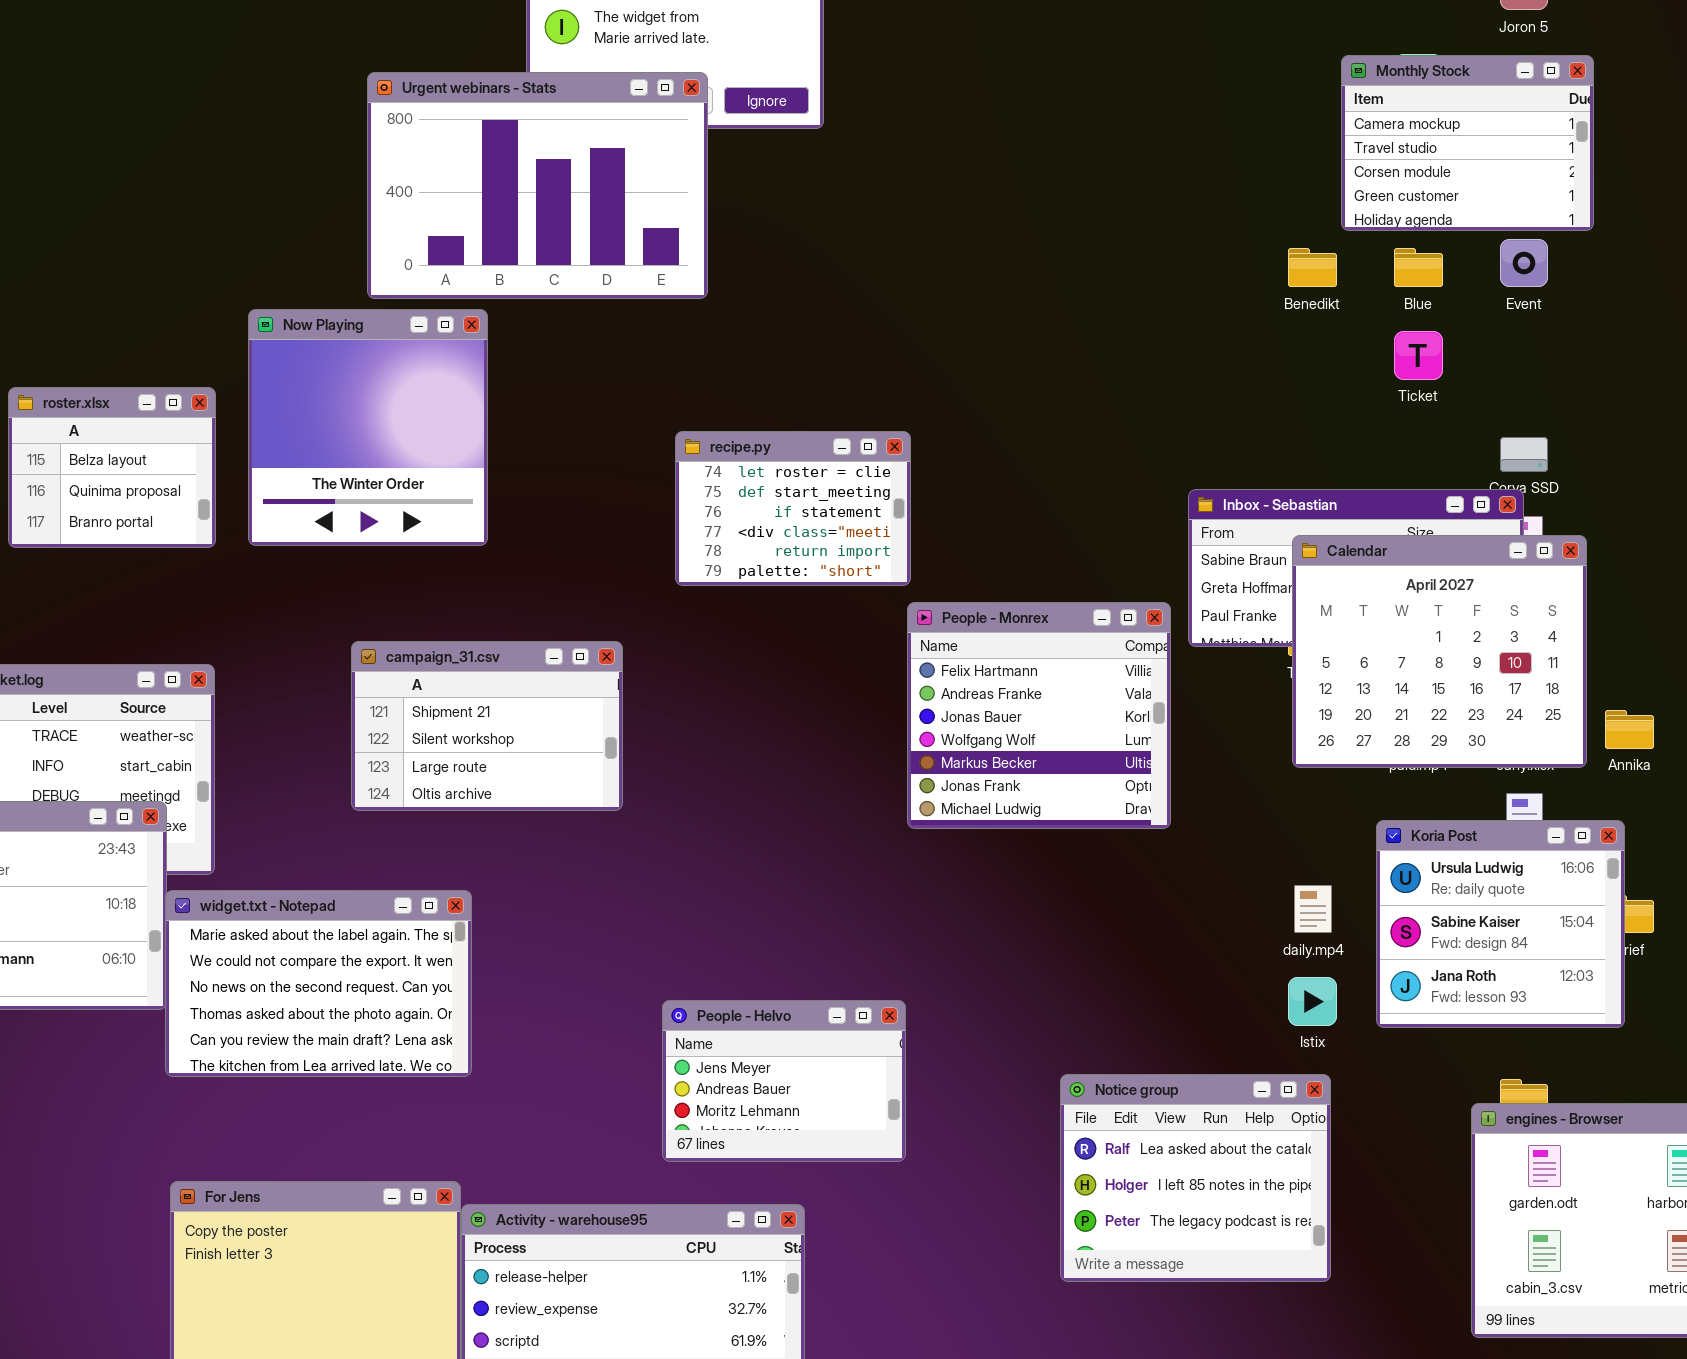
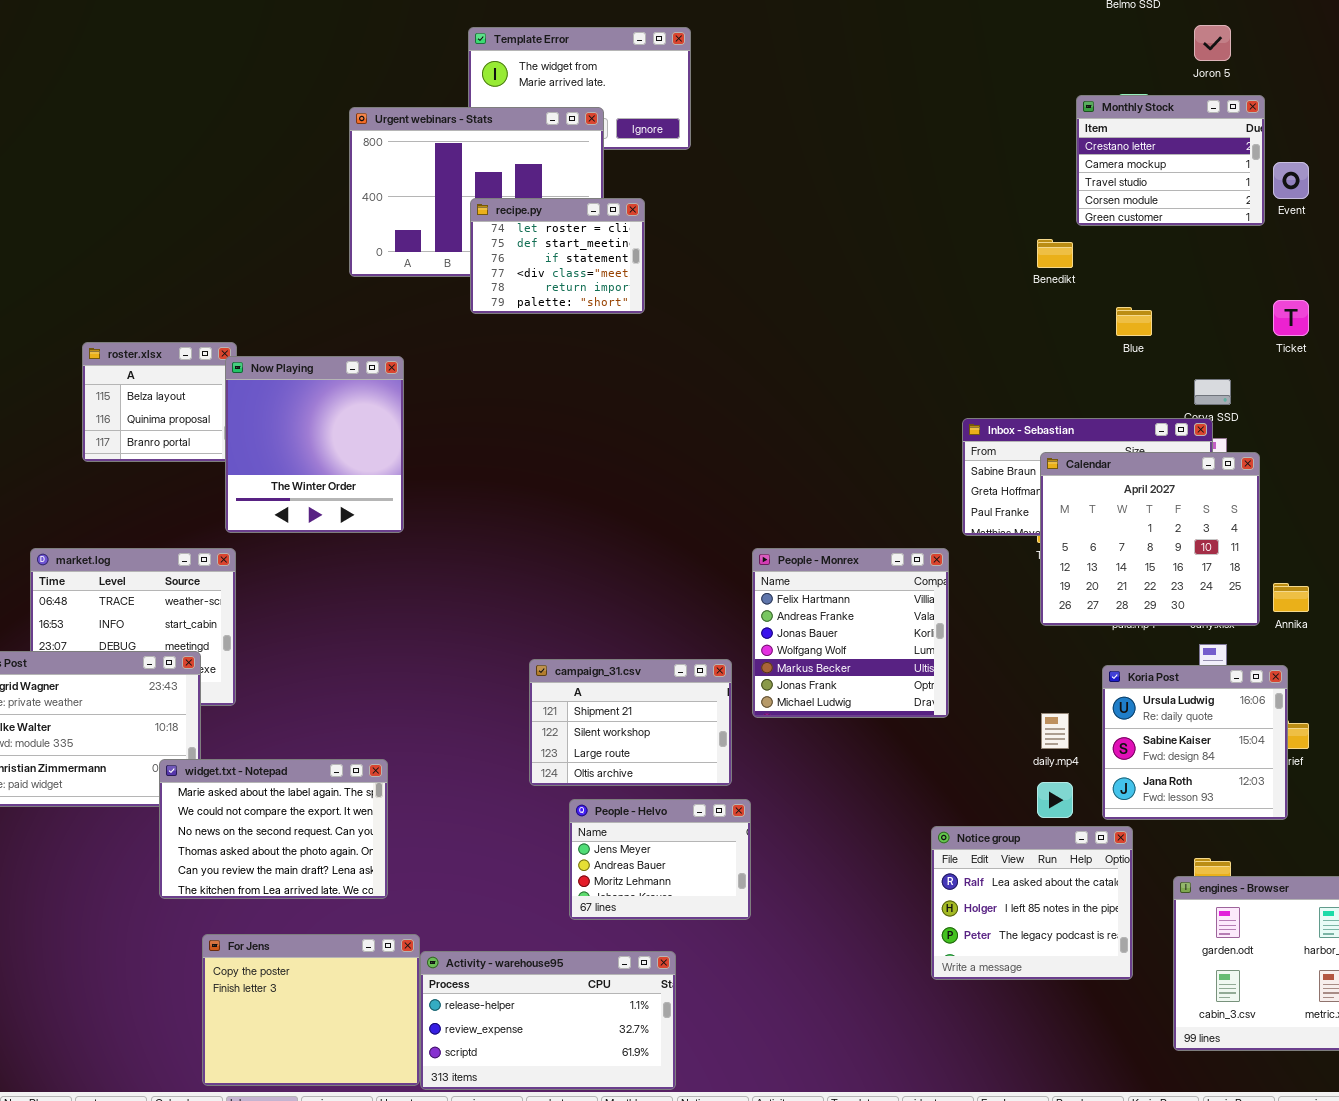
Monthly Stock: [1341,55,1594,231] -> [1076,95,1265,226], scrolled up 1 row
Event: [1500,239,1548,287] -> [1273,162,1309,199], moved
Blue: [1394,248,1443,287] -> [1116,307,1152,336], moved
Now Playing: [248,309,488,546] -> [225,356,404,533], moved
Ticket: [1394,331,1443,380] -> [1273,300,1309,336], moved
recipe.py: [675,431,911,586] -> [470,198,645,314], moved
People - Monrex: [907,602,1171,829] -> [752,548,949,718], moved
campaign_31.csv: [351,641,623,811] -> [529,659,732,786], moved
widget.txt - Notepad: [165,890,472,1077] -> [159,759,388,899], moved
Notice group: [1060,1074,1331,1282] -> [931,826,1133,980], moved

